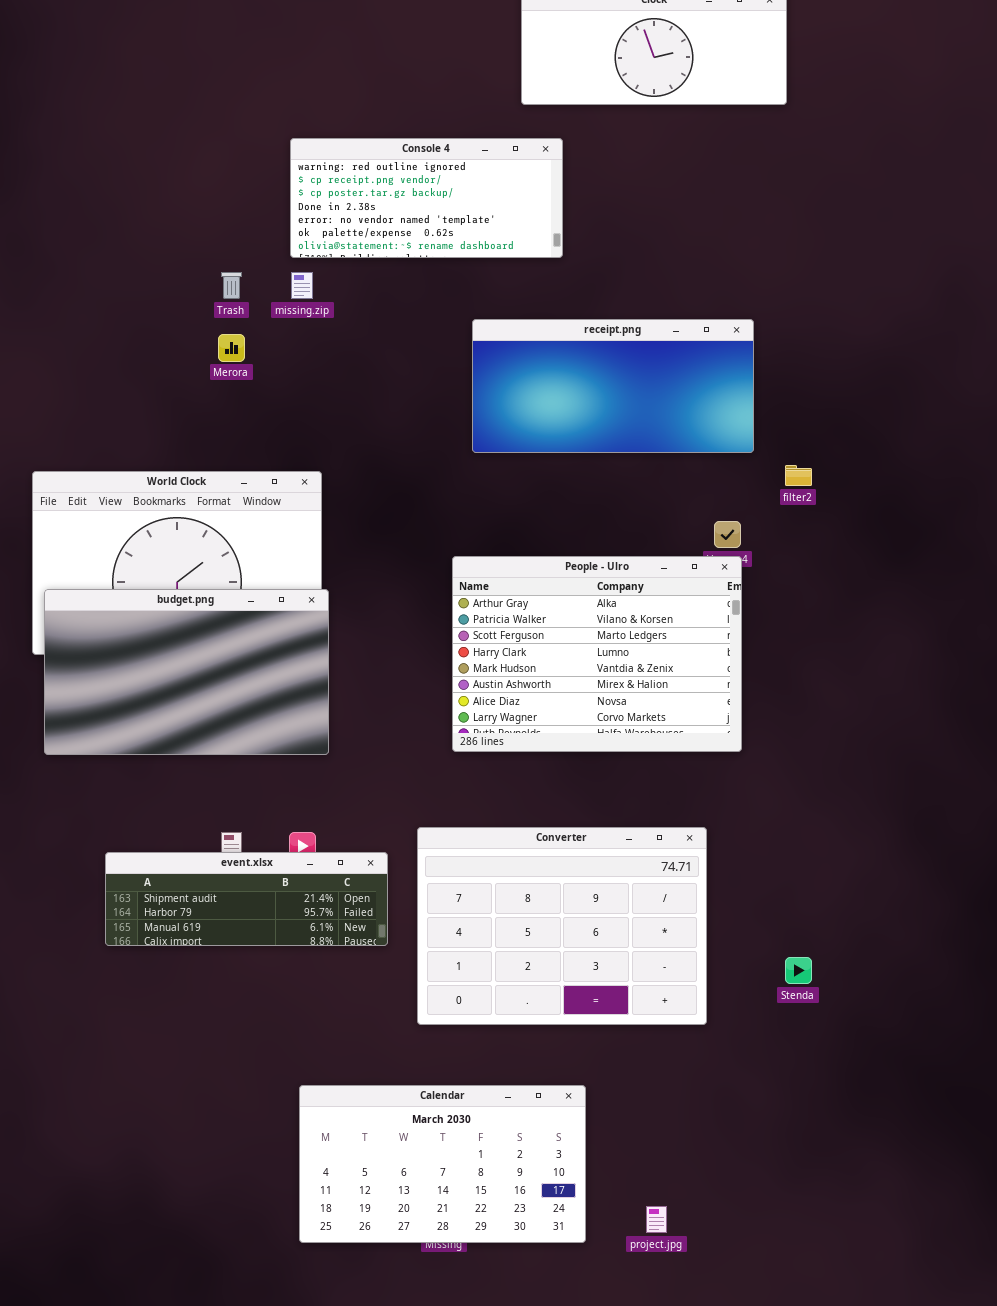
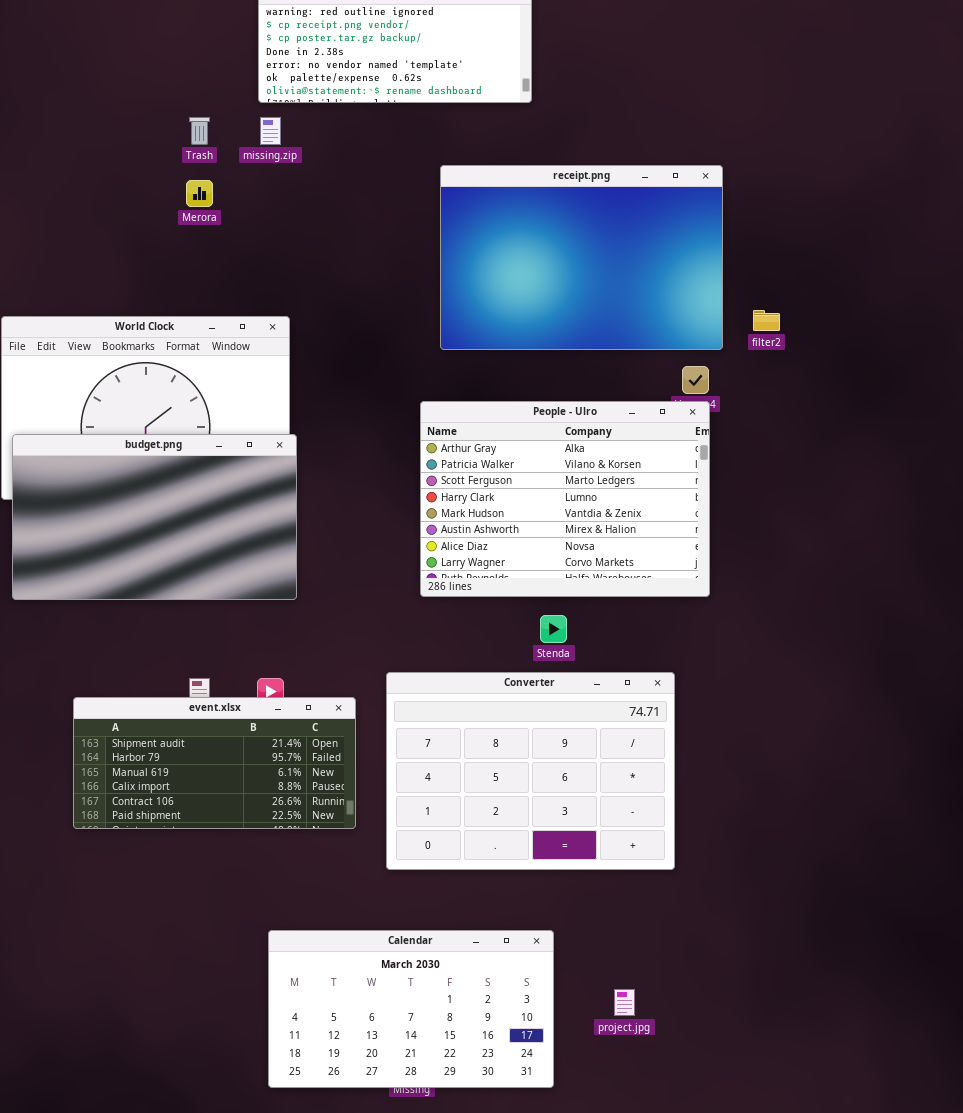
receipt.png: [472,319,754,453] -> [440,165,723,350], resized
event.xlsx: [105,852,388,946] -> [73,697,356,829], resized
Stenda: [785,957,812,984] -> [540,615,567,643], moved
project.jpg: [646,1206,667,1233] -> [614,989,635,1016], moved

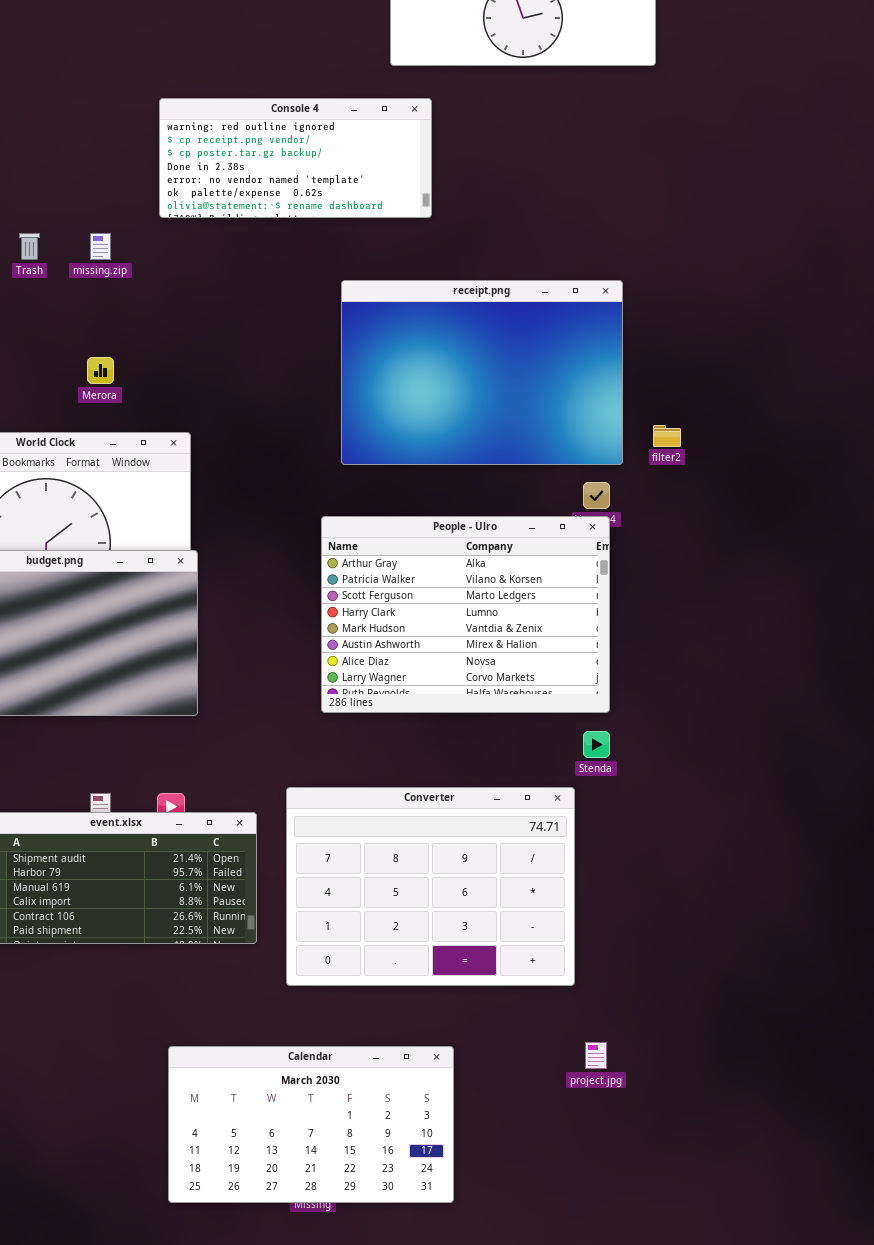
Trash: [189,117,210,145] -> [19,233,40,260], moved
missing.zip: [260,117,281,145] -> [90,233,111,260], moved
Merora: [186,180,213,207] -> [87,357,114,384], moved
Stenda: [540,615,567,643] -> [583,731,610,758], moved
project.jpg: [614,989,635,1016] -> [585,1042,607,1069], moved

